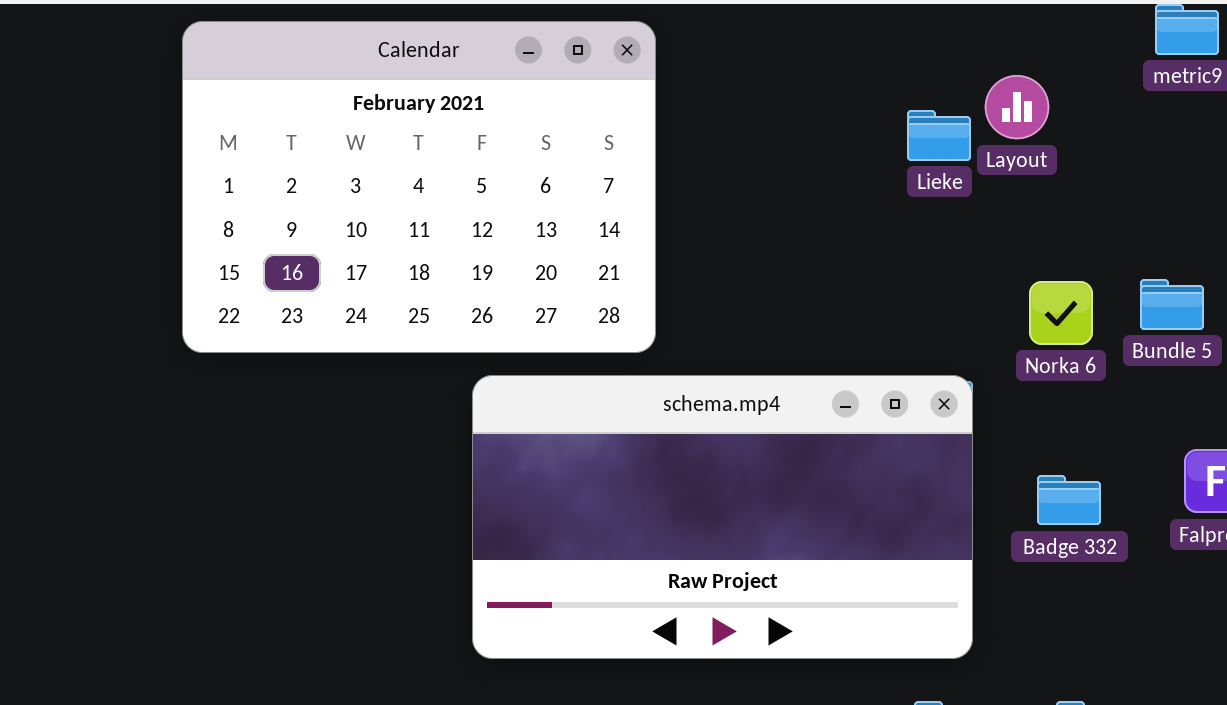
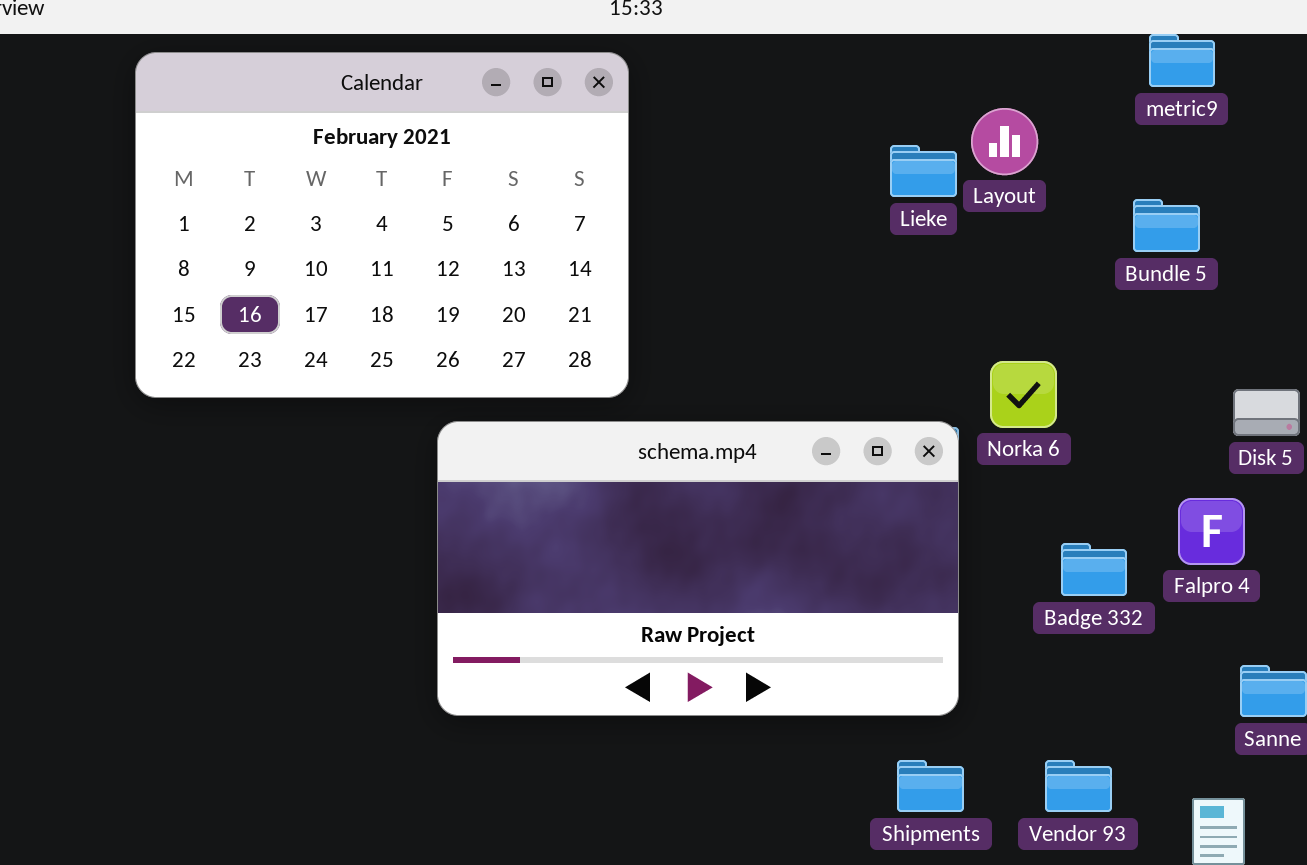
Bundle 5: [1140,279,1204,330] -> [1133,199,1200,252], moved
Norka 6: [1029,281,1093,345] -> [990,361,1057,428], moved
Badge 332: [1037,475,1101,525] -> [1061,543,1127,596], moved

